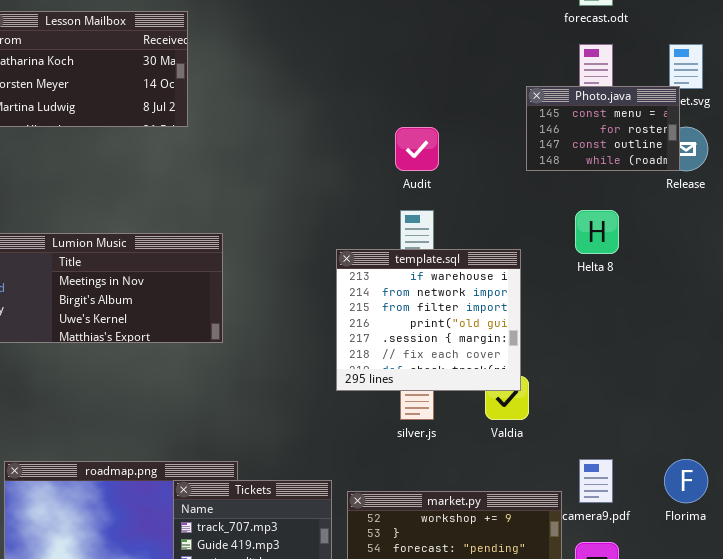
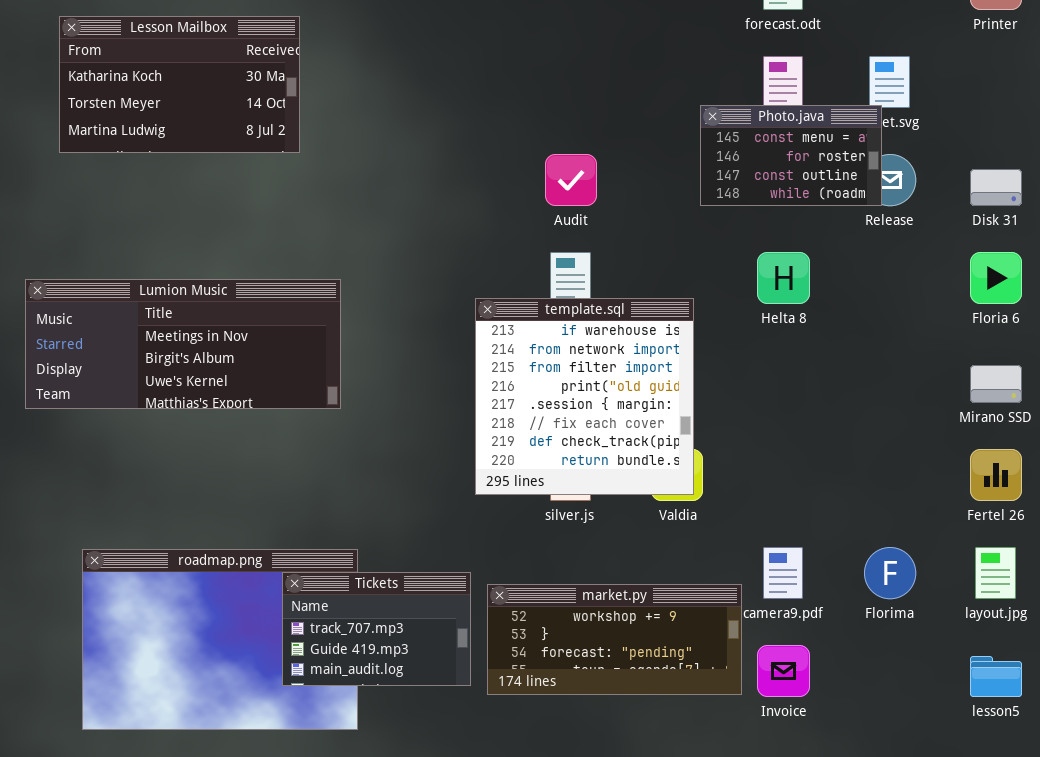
template.sql: [336,249,521,391] -> [475,298,694,495], resized

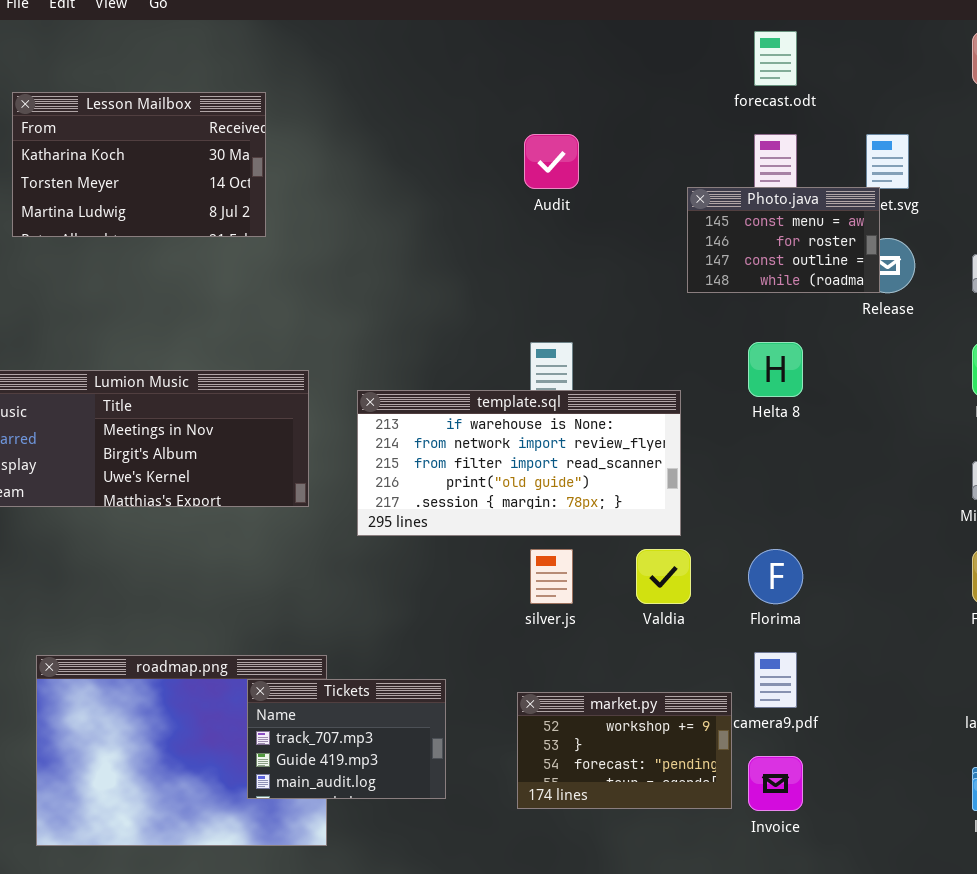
Audit: [545,154,597,206] -> [524,134,579,189], moved
template.sql: [475,298,694,495] -> [357,390,681,536], resized
Florima: [864,547,916,599] -> [748,549,803,604], moved
market.py: [487,584,742,695] -> [517,692,732,809], resized

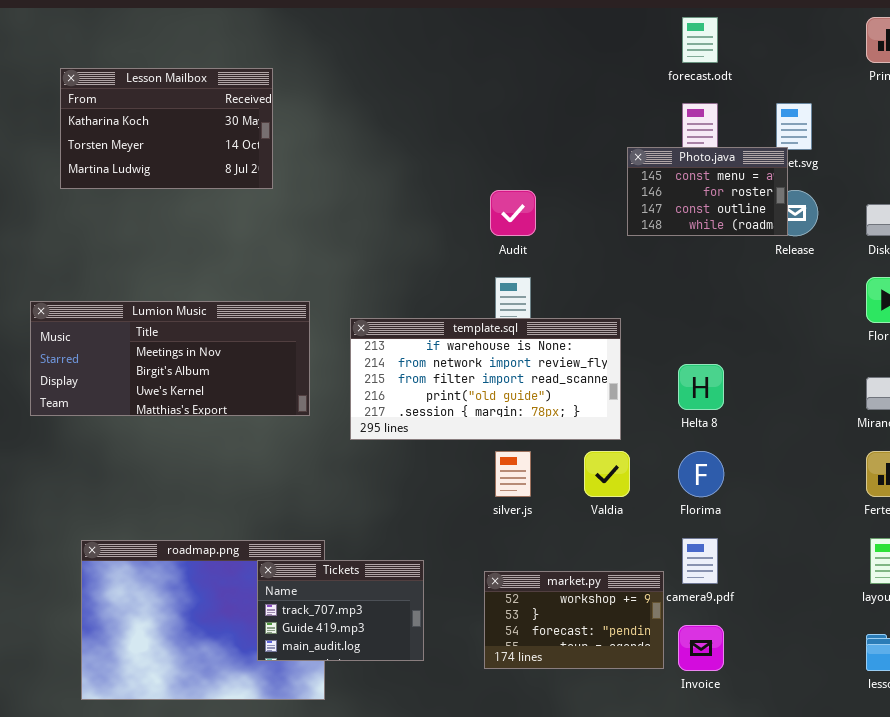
Audit: [524,134,579,189] -> [490,190,536,236], moved
Helta 8: [748,342,803,397] -> [678,364,724,410], moved

